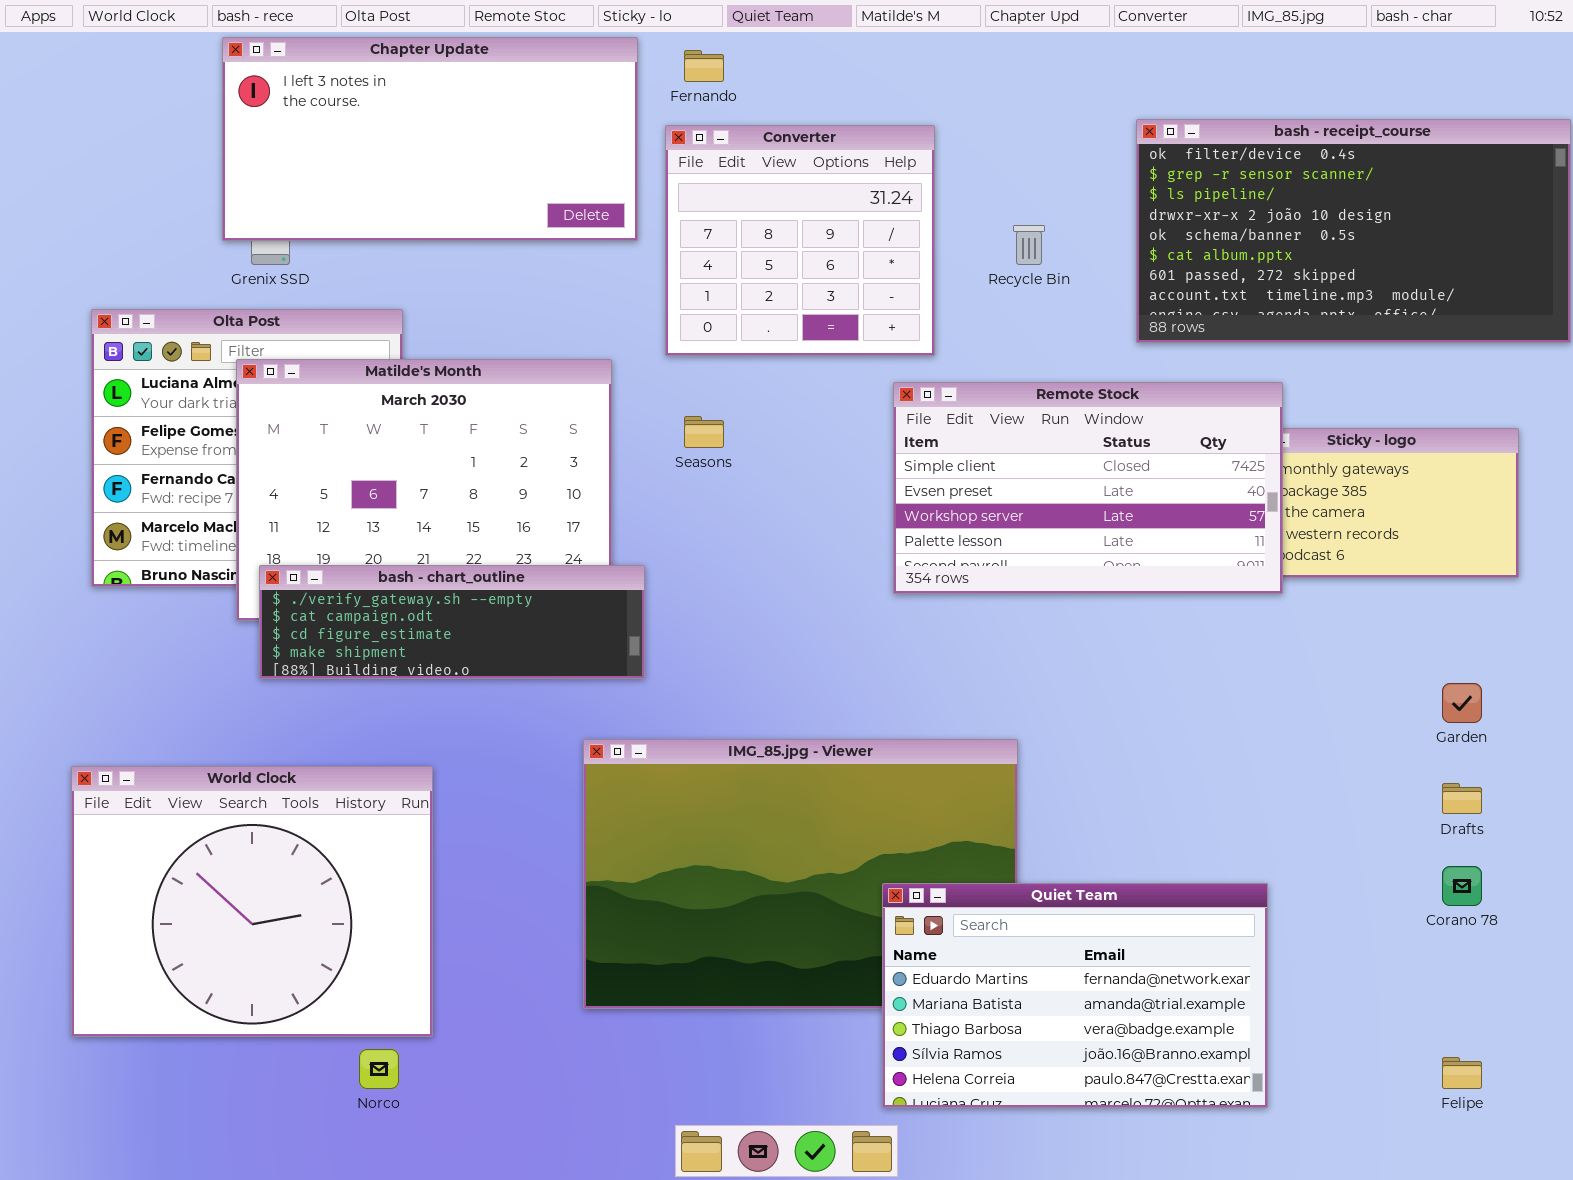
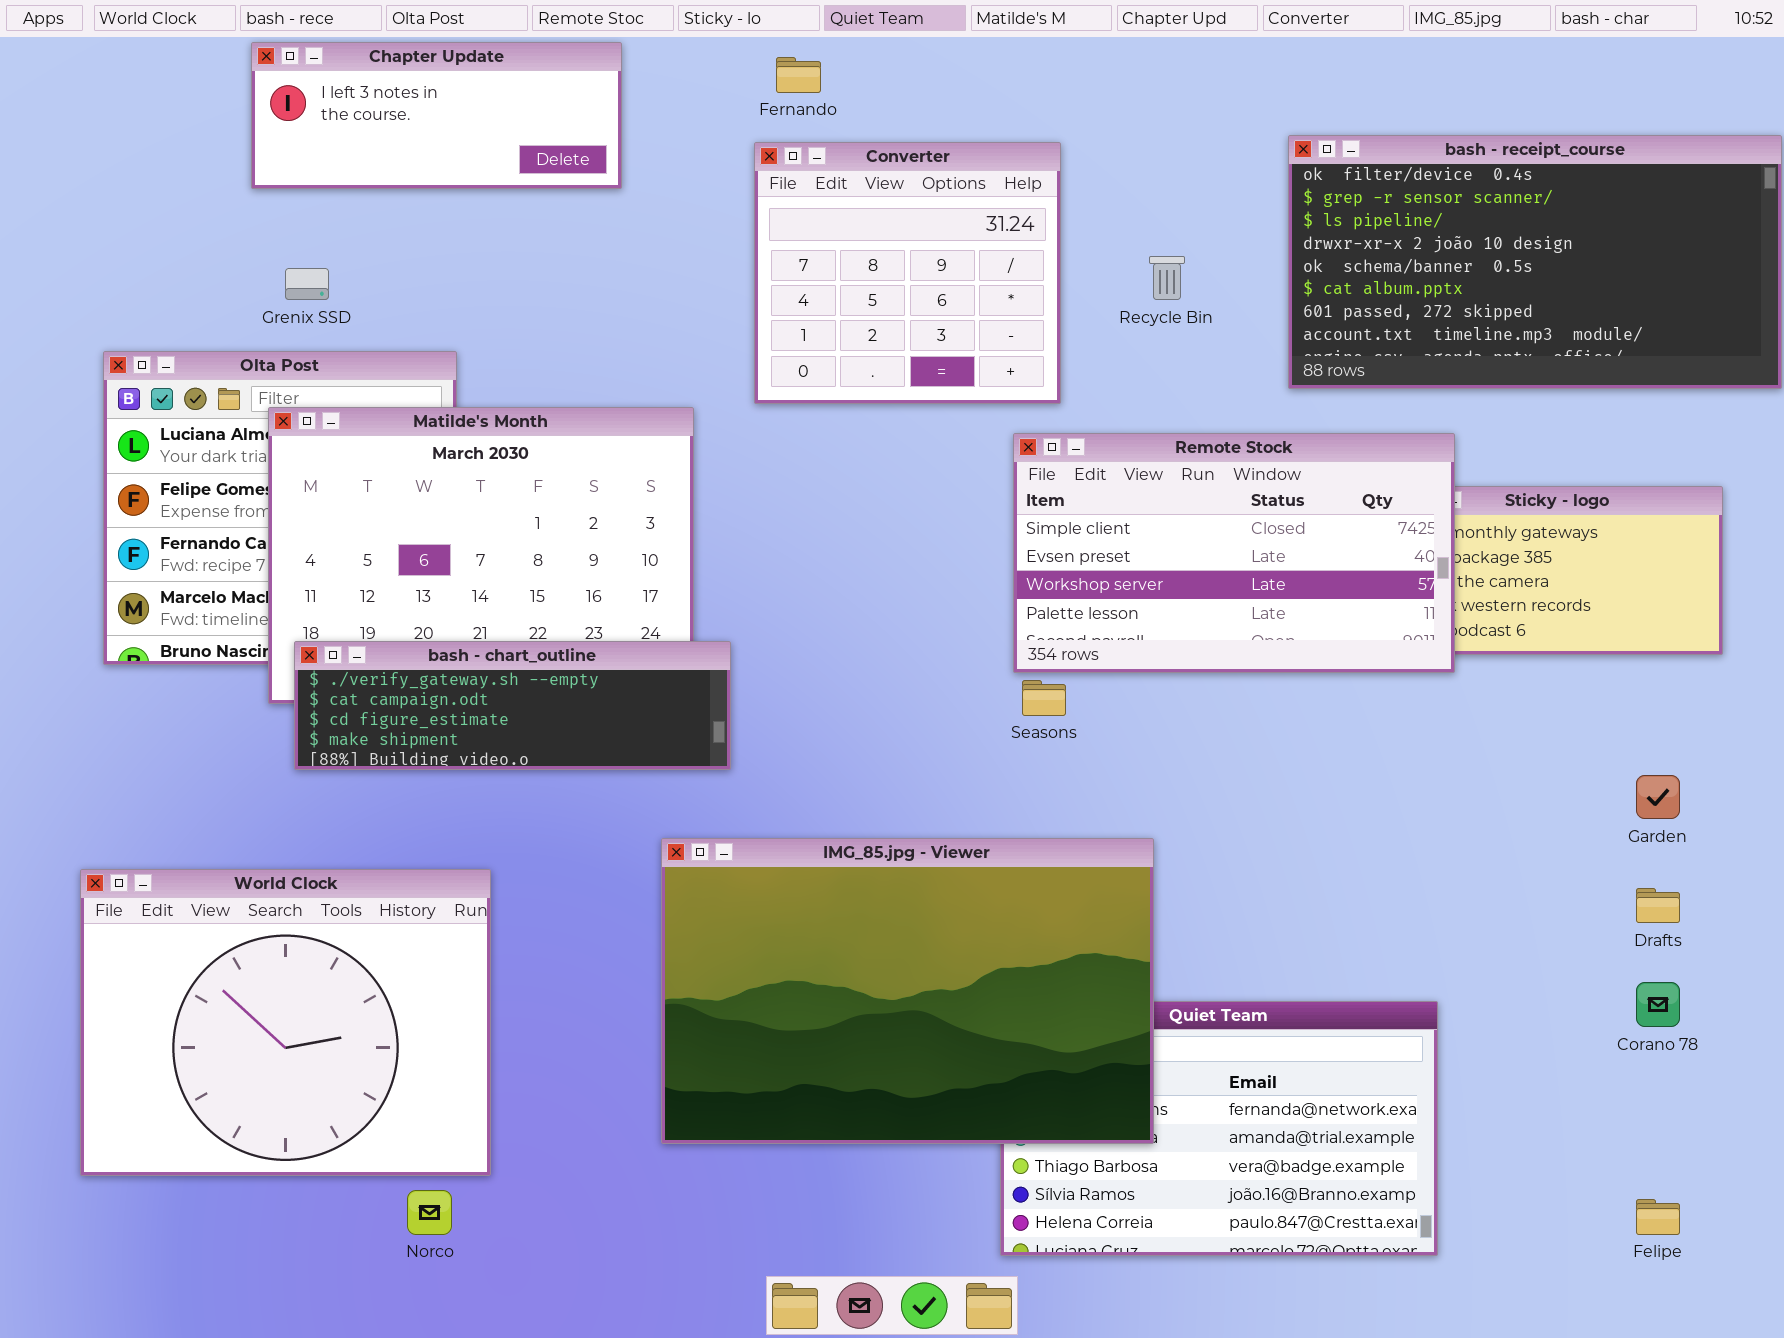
Chapter Update: [222,37,638,241] -> [251,42,622,189], resized
Seasons: [684,416,724,448] -> [1022,680,1066,716], moved
IMG_85.jpg - Viewer: [583,739,1018,1009] -> [661,838,1154,1144], raised

